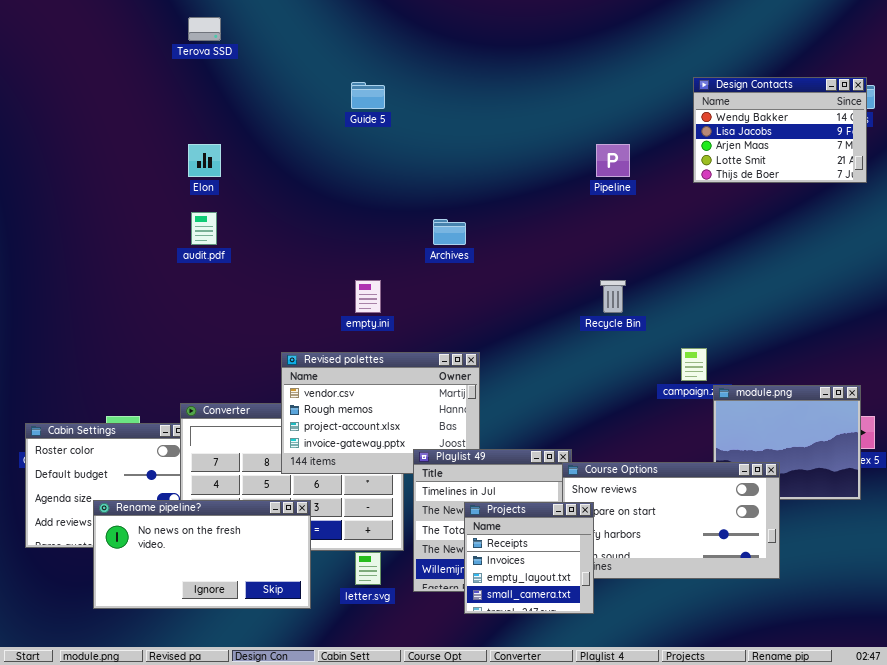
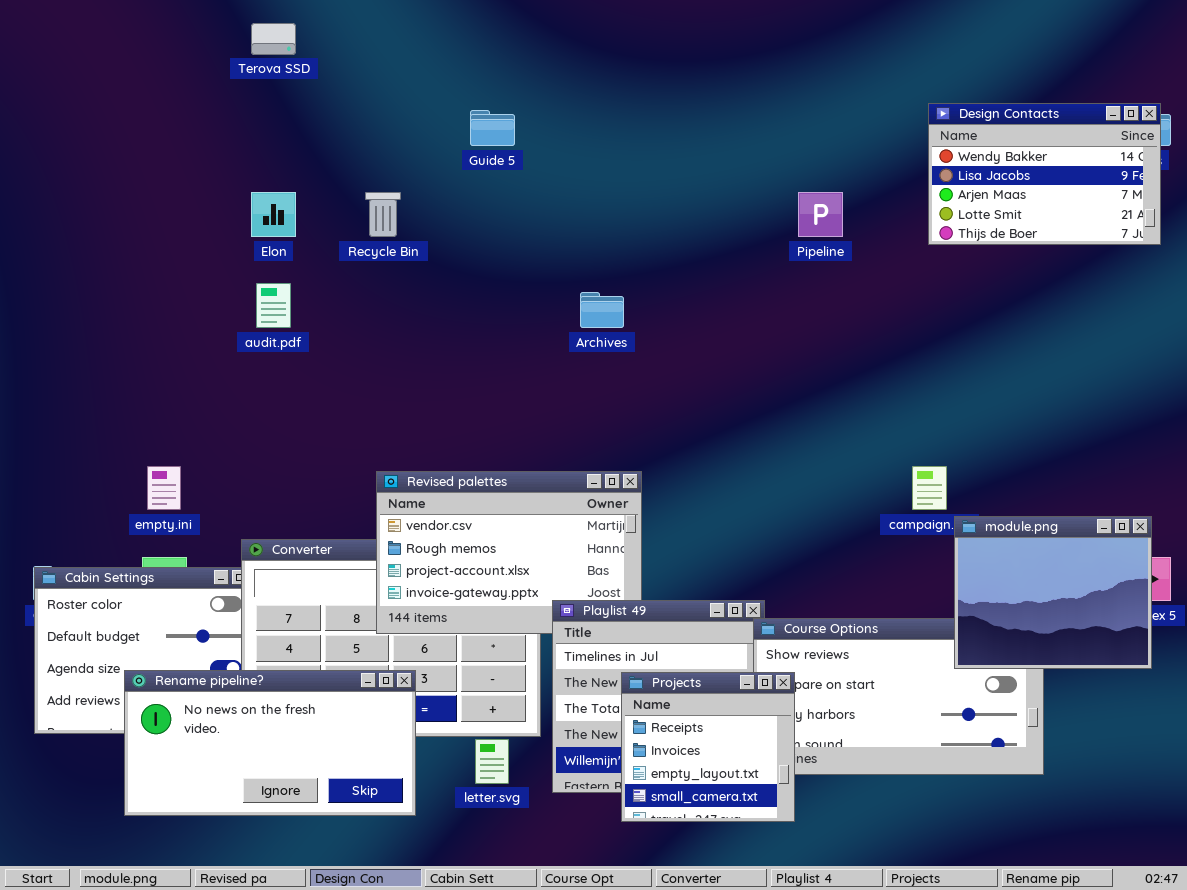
empty.ini: [355,280,381,313] -> [147,466,181,510], moved
Recycle Bin: [600,280,626,313] -> [365,192,401,237], moved
module.png: [713,385,861,500] -> [954,516,1152,669], raised

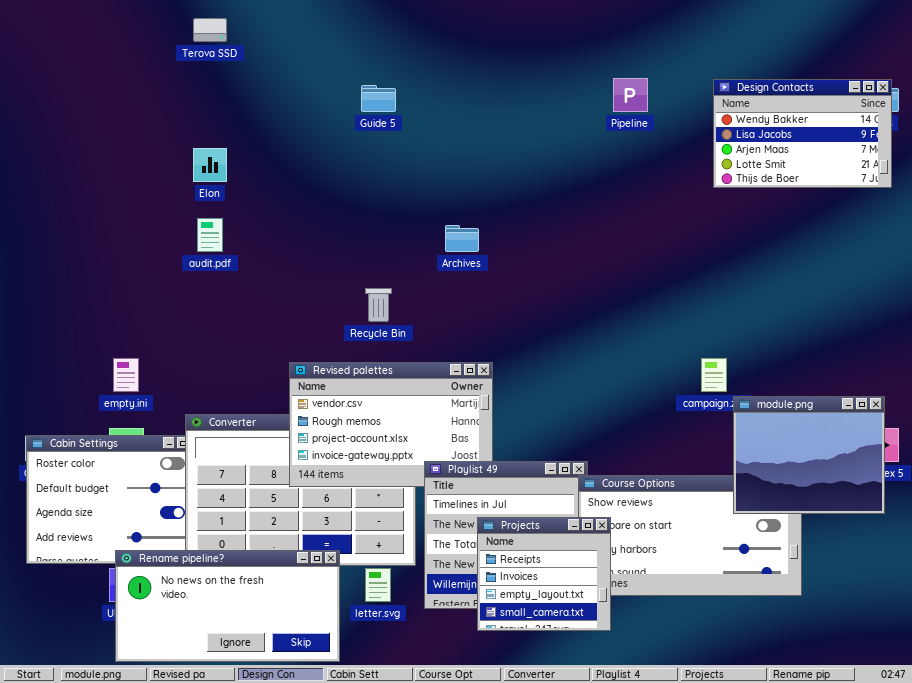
Recycle Bin: [365,192,401,237] -> [365,288,392,322], moved
Pipeline: [798,192,843,237] -> [613,78,648,112], moved
Rename pipeline?: [124,670,416,816] -> [115,550,340,662], moved

